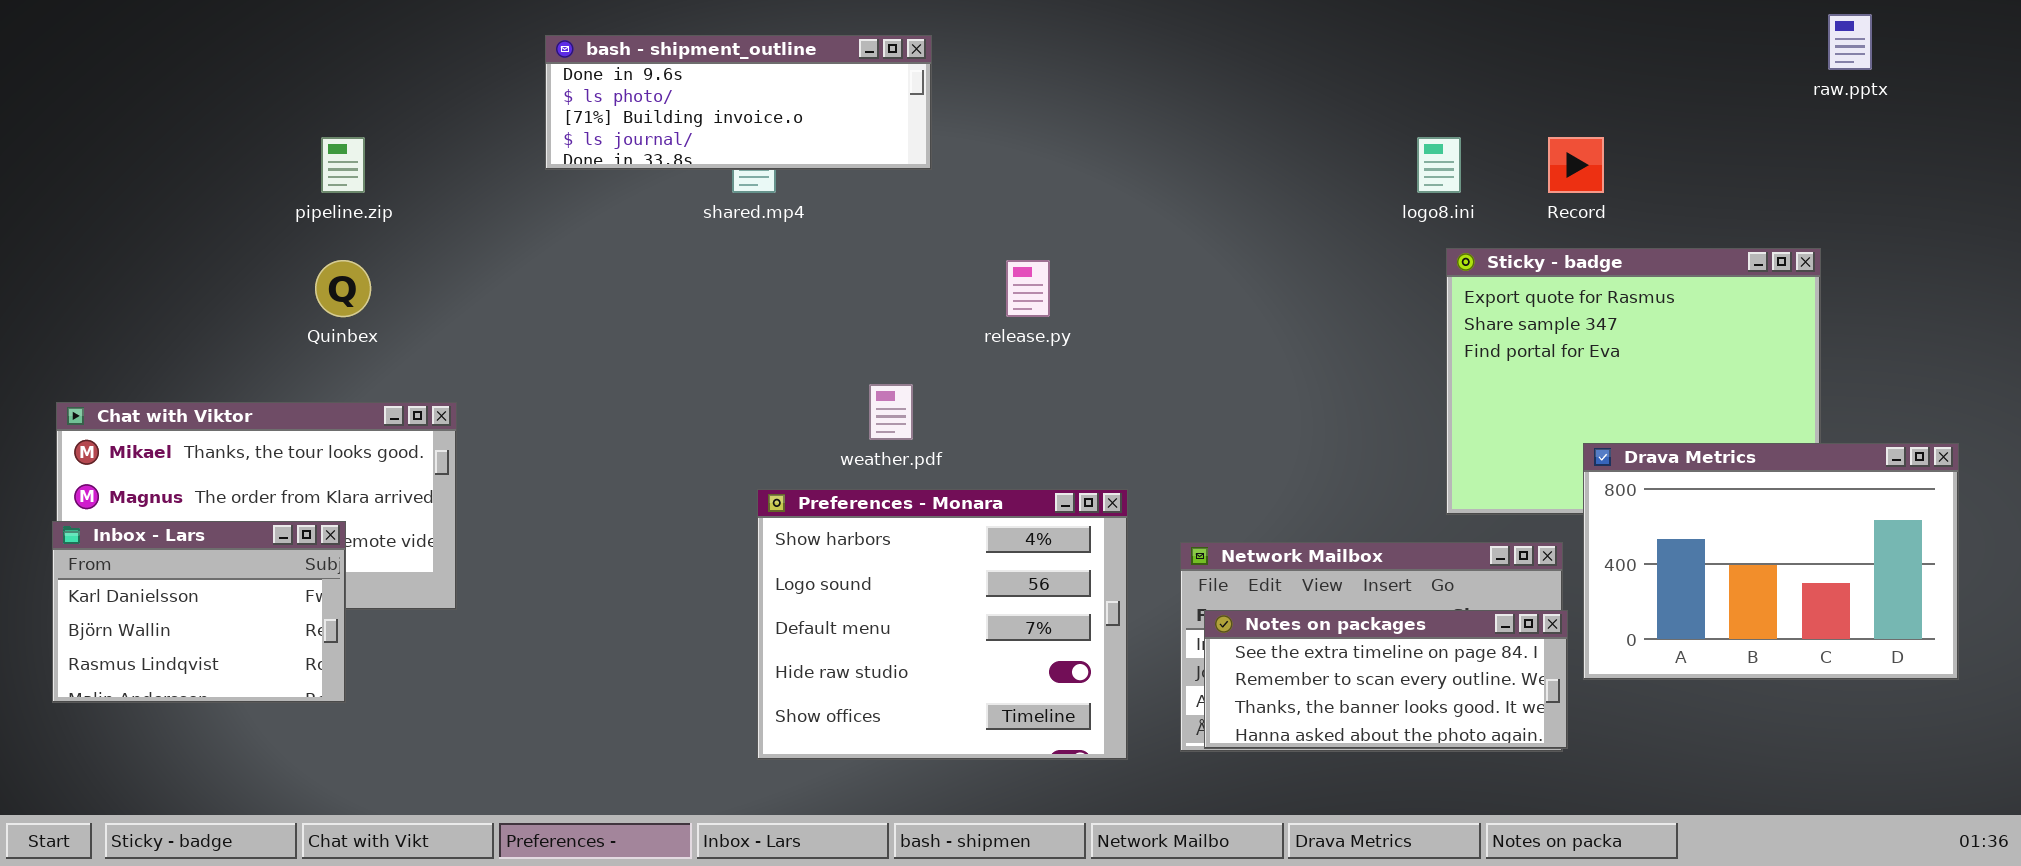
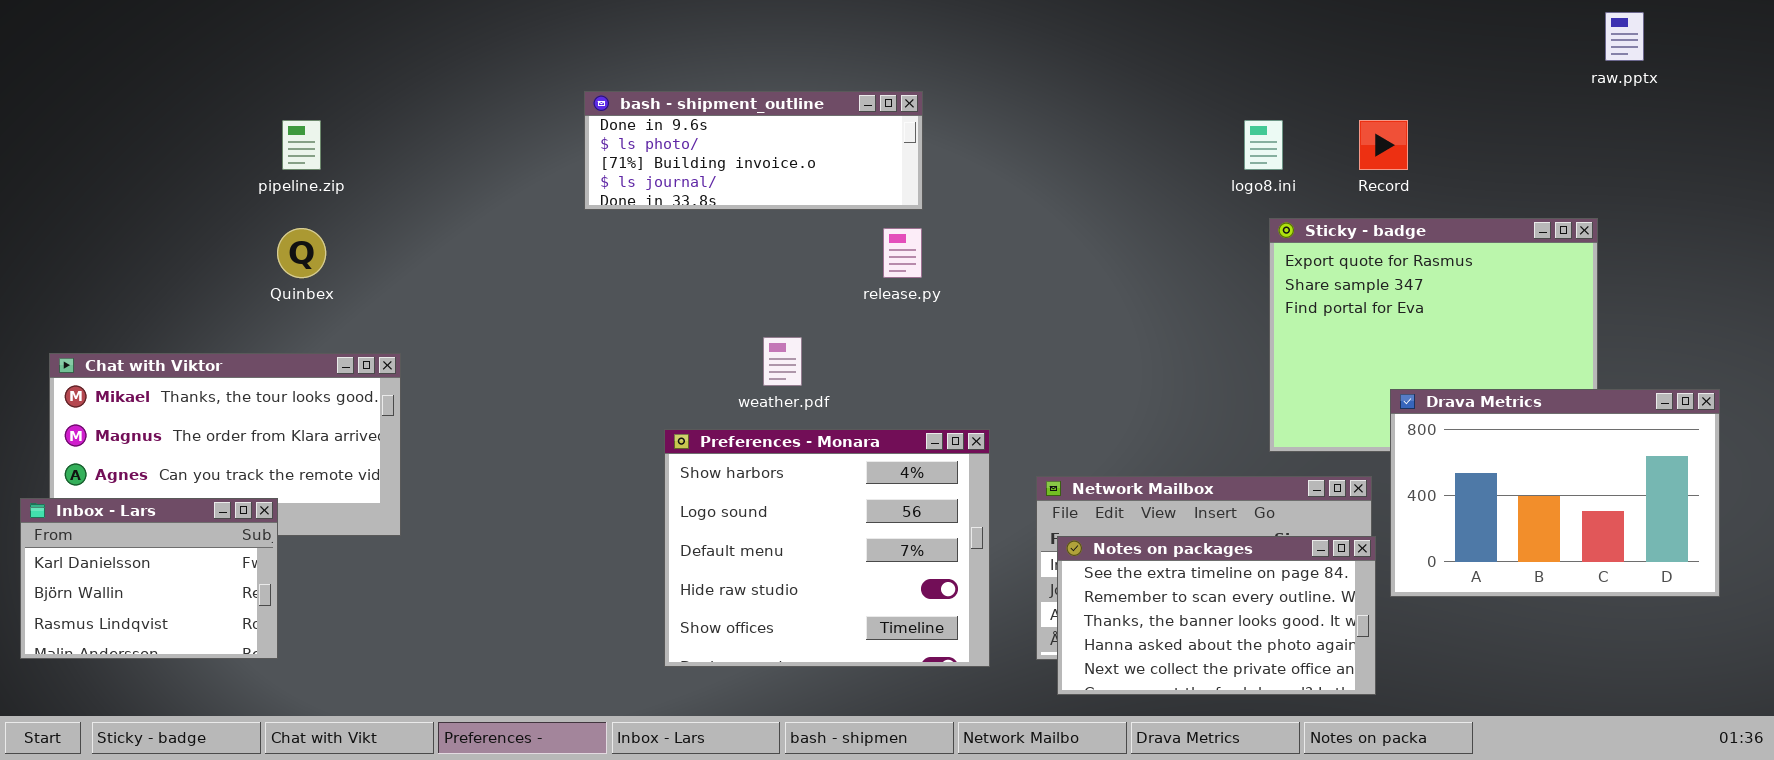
bash - shipment_outline: [545,35,932,170] -> [584,91,923,210], moved
Inbox - Lars: [52,521,346,703] -> [20,498,278,659], moved
Notes on packages: [1204,610,1568,749] -> [1057,536,1376,695], resized

